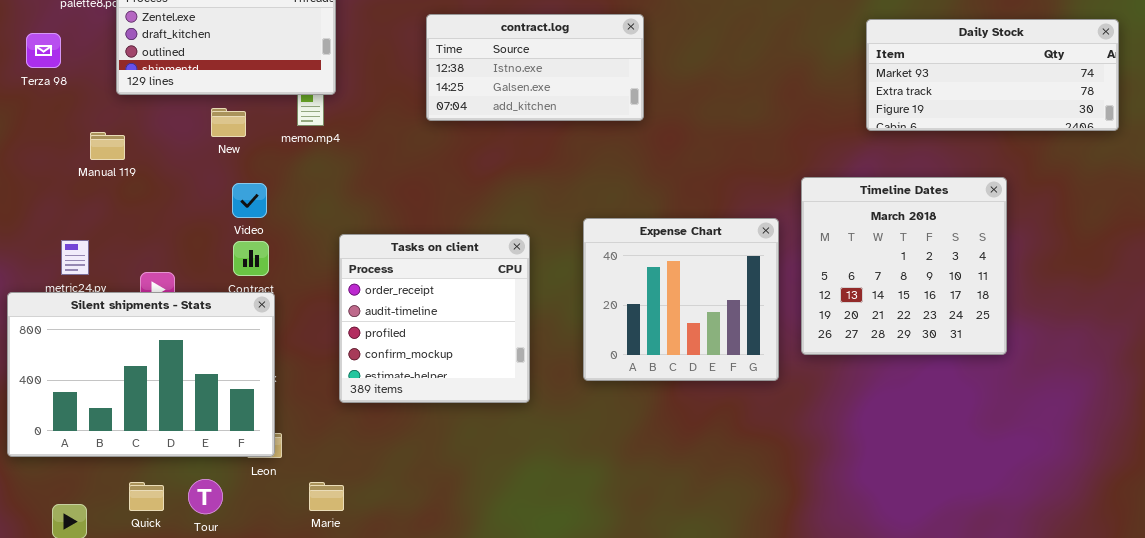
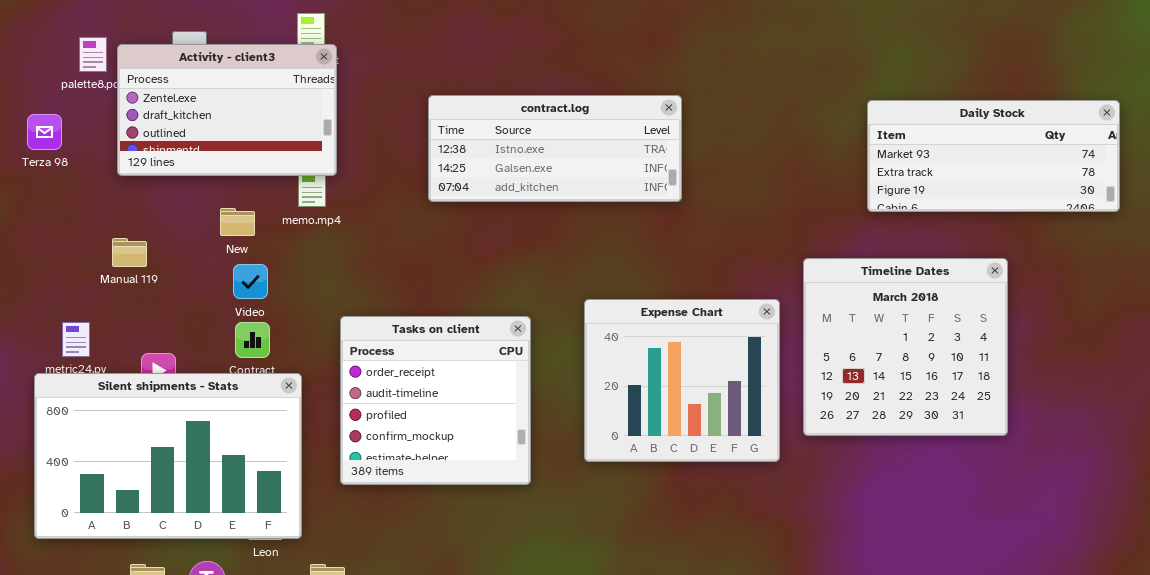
contract.log: [426,14,644,121] -> [428,95,682,202], resized
New: [211,108,246,137] -> [220,208,255,236], moved
Manual 119: [90,132,125,160] -> [112,238,147,267], moved
Silent shipments - Stats: [7,292,275,457] -> [34,373,302,539], moved

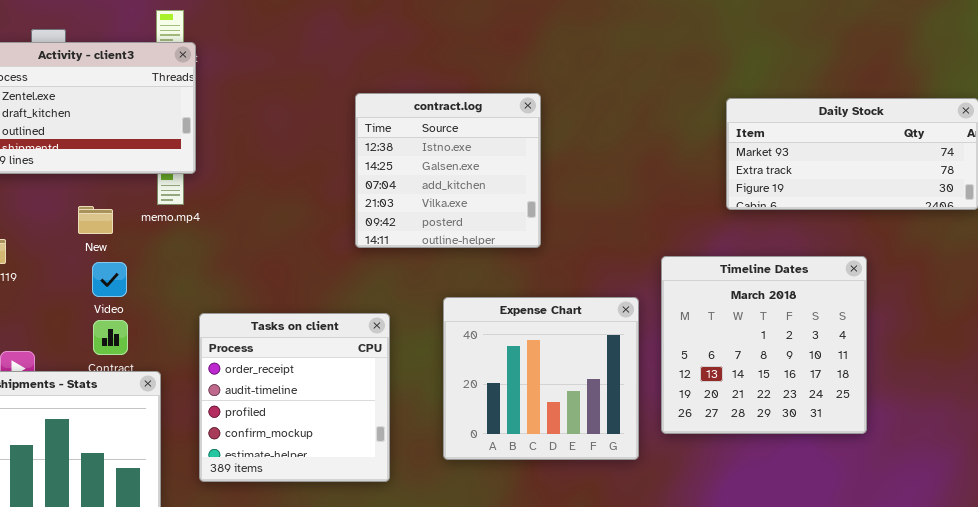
contract.log: [428,95,682,202] -> [355,93,541,248], resized

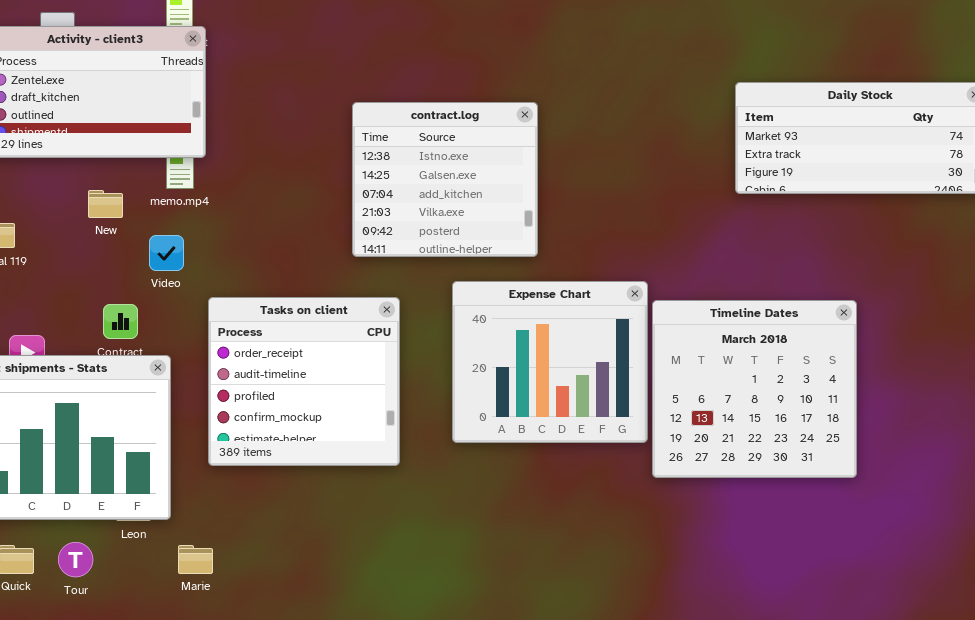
contract.log: [355,93,541,248] -> [352,102,538,257], moved
Timeline Dates: [661,256,867,434] -> [652,300,857,478], moved
Video: [92,262,127,297] -> [149,235,184,271], moved

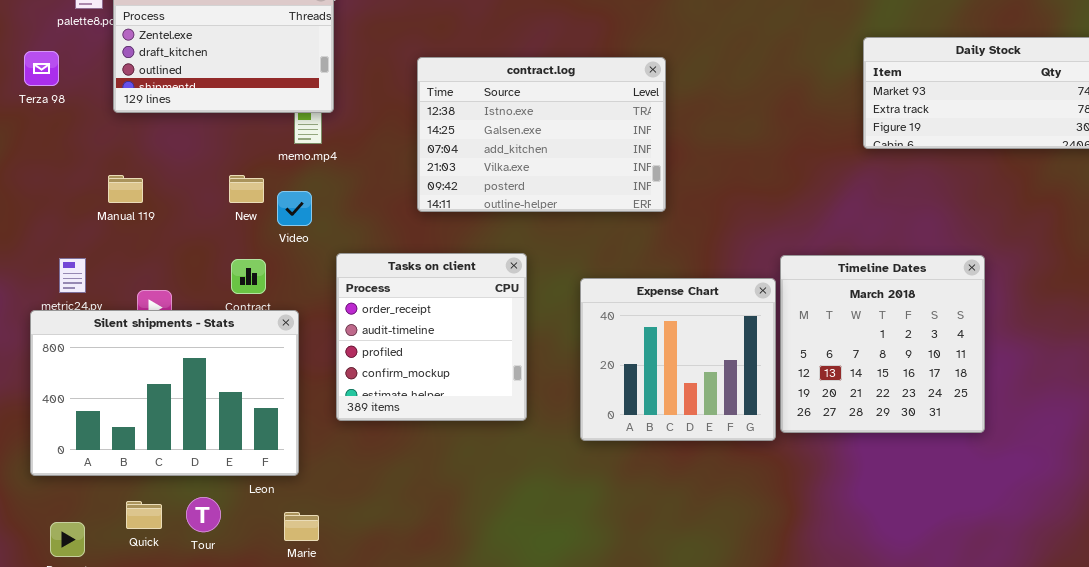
contract.log: [352,102,538,257] -> [417,57,666,212], resized
New: [88,190,123,218] -> [229,175,264,203], moved
Expense Chart: [452,281,648,443] -> [580,278,776,441], moved
Marie: [178,545,213,574] -> [284,512,319,541], moved

